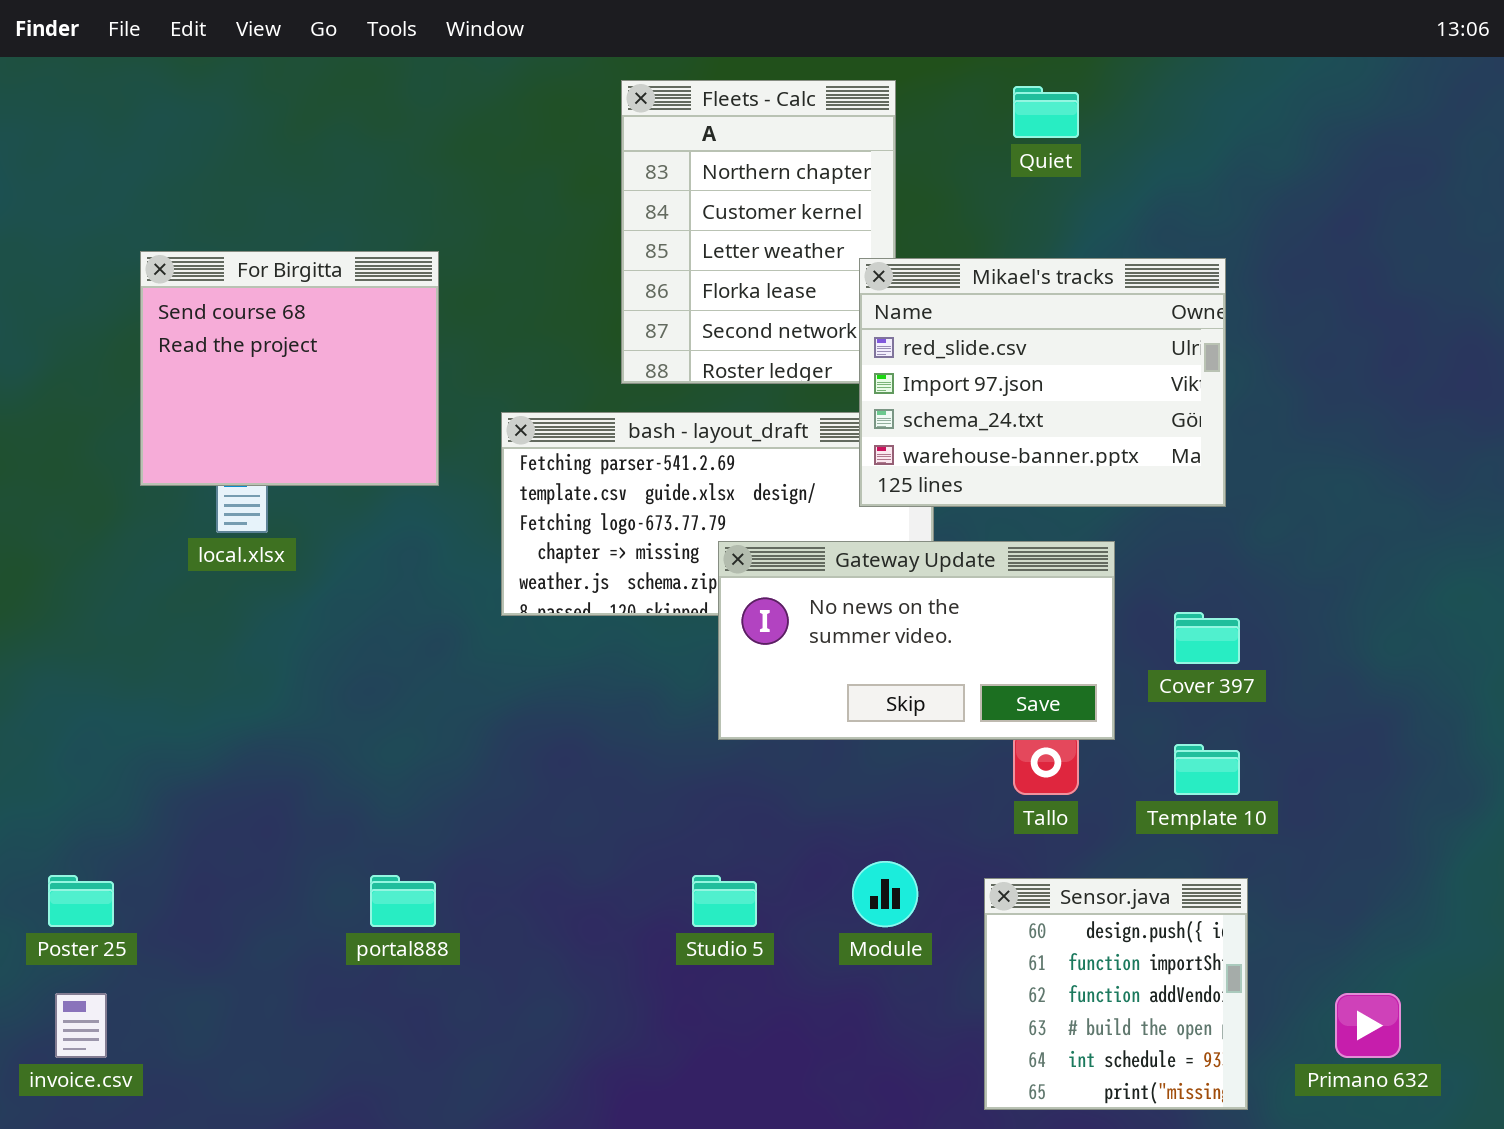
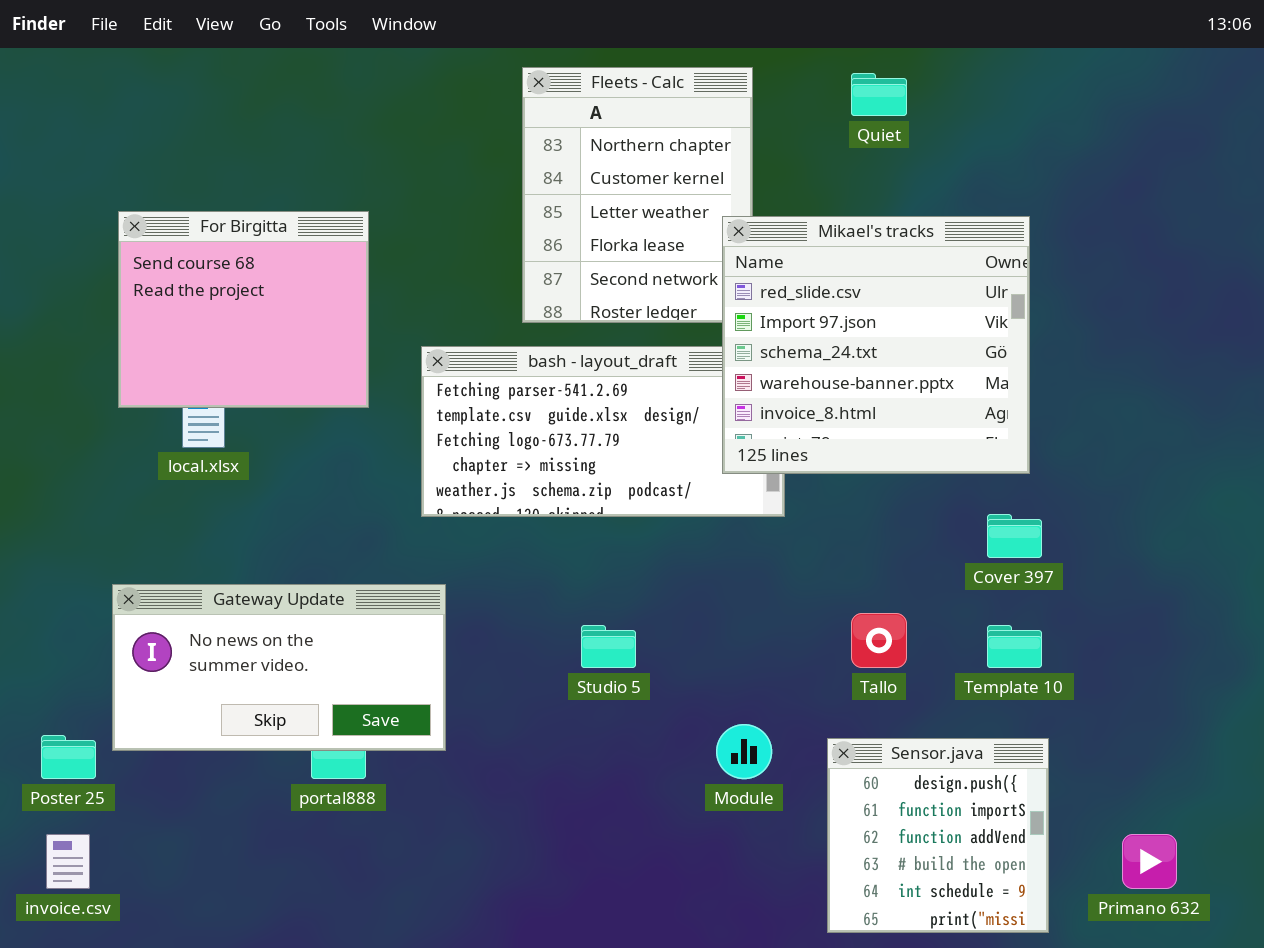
Mikael's tracks: [859,258,1226,507] -> [722,216,1030,474], resized
Gateway Update: [718,541,1115,740] -> [112,584,446,751], moved
Studio 5: [692,875,757,927] -> [581,625,636,668], moved

